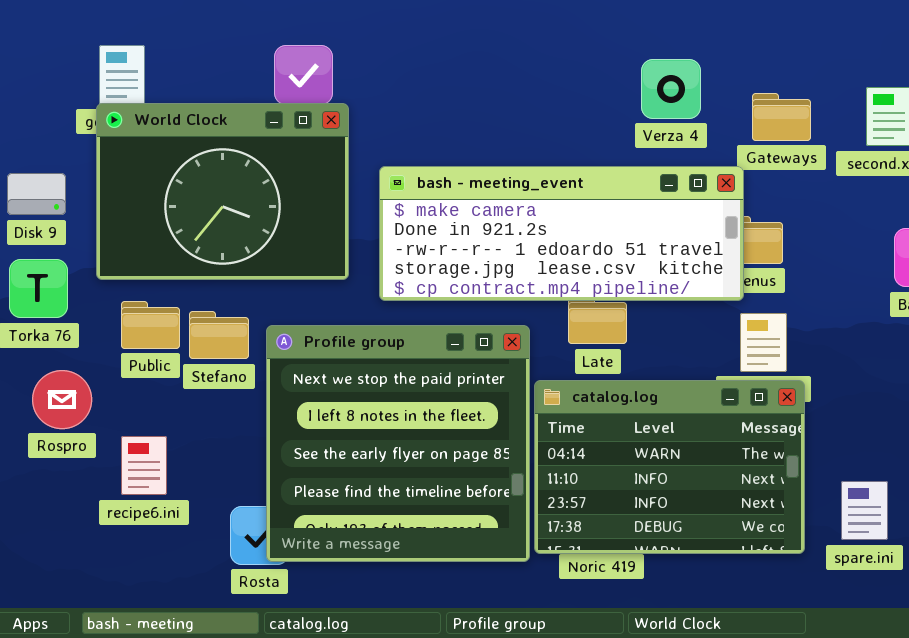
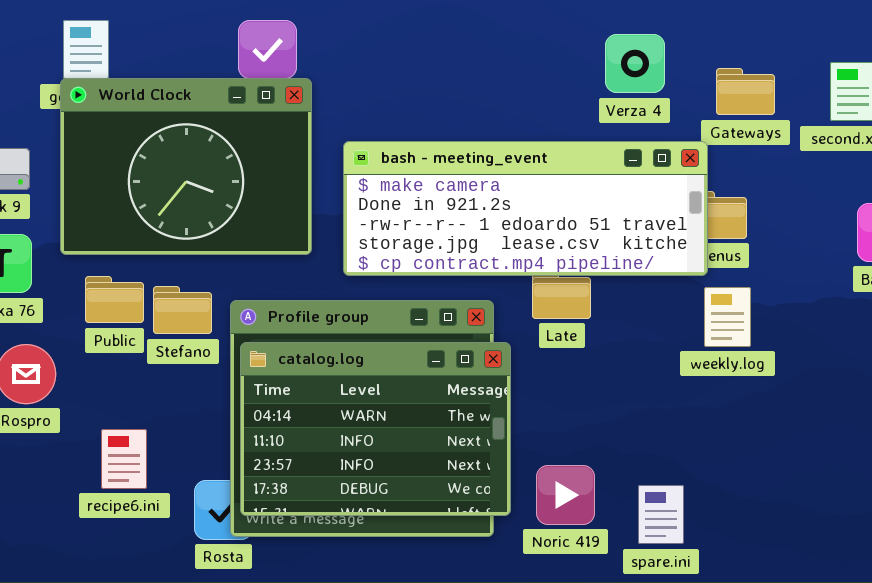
catalog.log: [534,380,805,554] -> [240,342,511,516], moved
recipe6.ini: [121,436,167,495] -> [101,429,147,489], moved
spare.ini: [841,481,888,540] -> [638,485,684,544], moved

